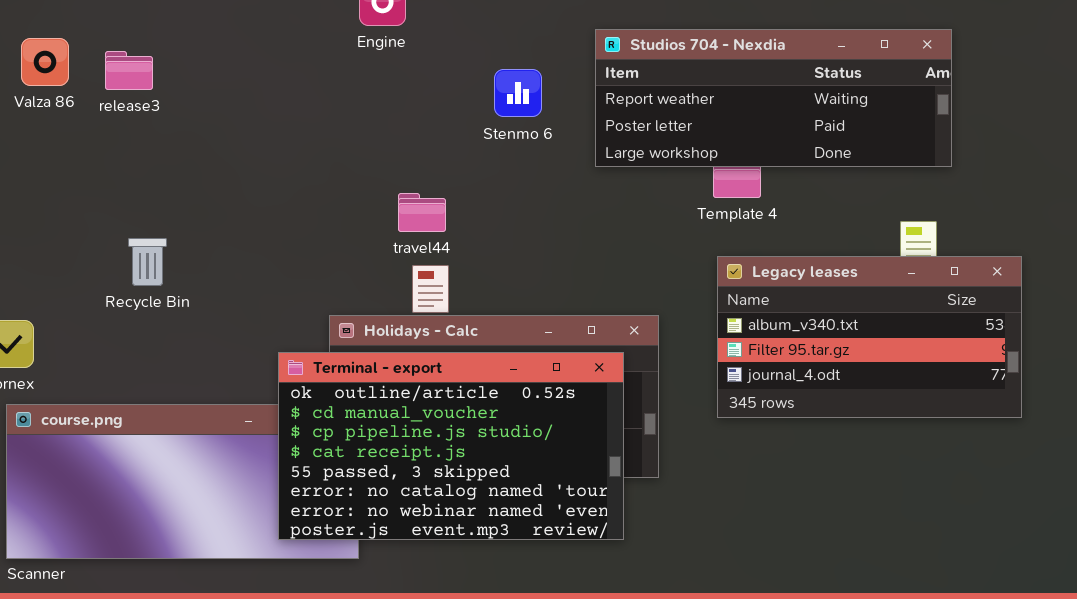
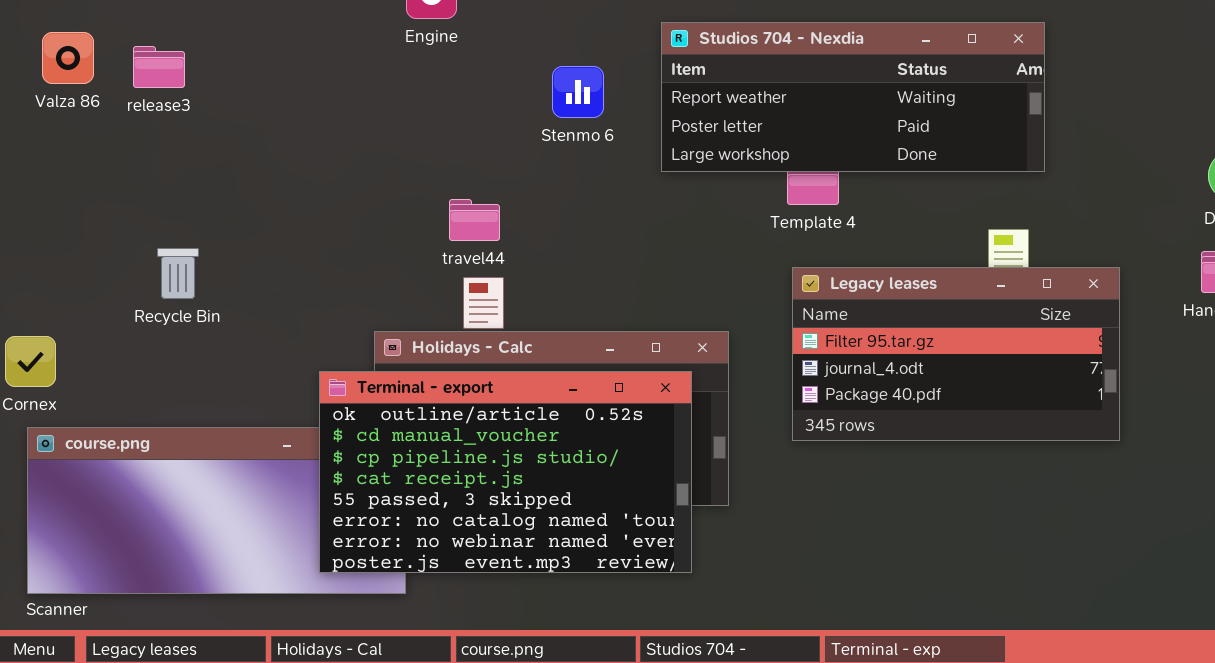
Legacy leases: [717,256,1022,418] -> [792,267,1120,441], scrolled down 1 row

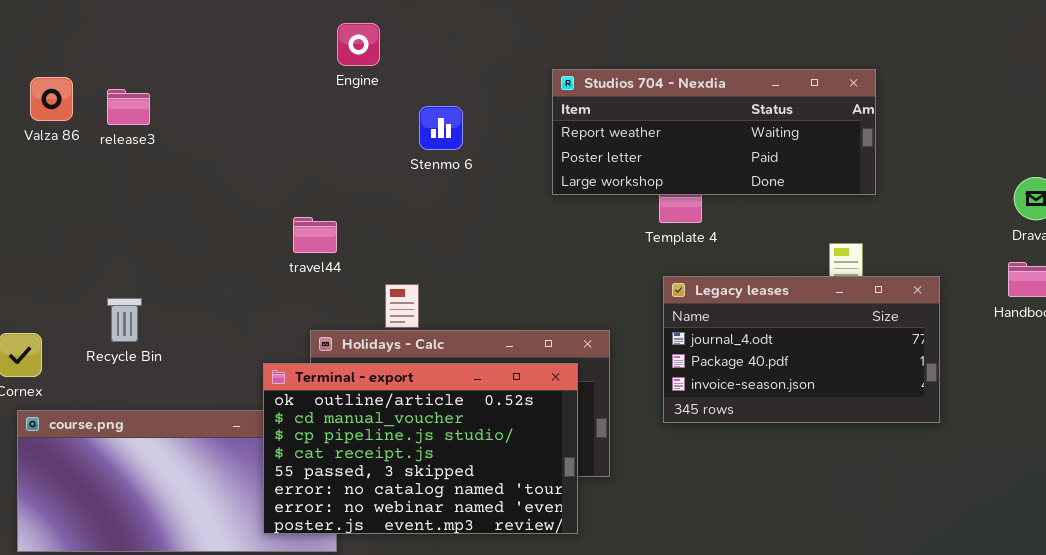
Stenmo 6: [552,66,604,118] -> [419,106,463,150], moved
travel44: [449,199,500,241] -> [293,217,337,253], moved
Recycle Bin: [157,248,199,299] -> [107,298,142,342], moved
Legacy leases: [792,267,1120,441] -> [663,276,940,423], scrolled down 1 row

